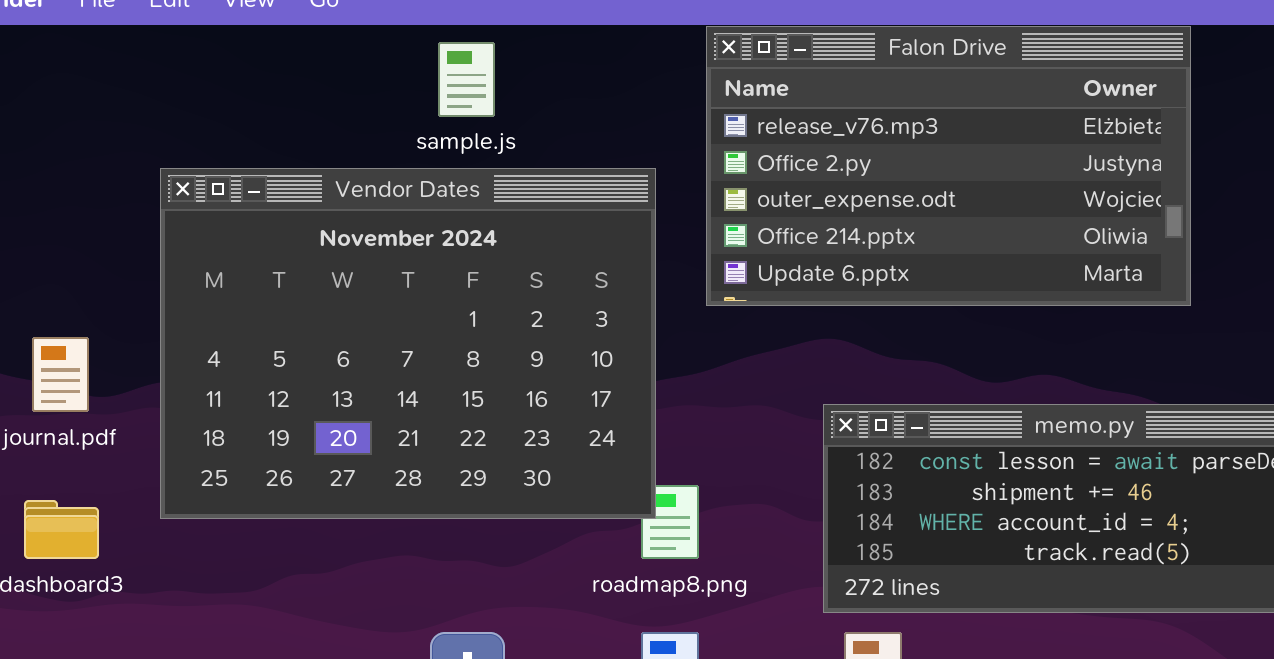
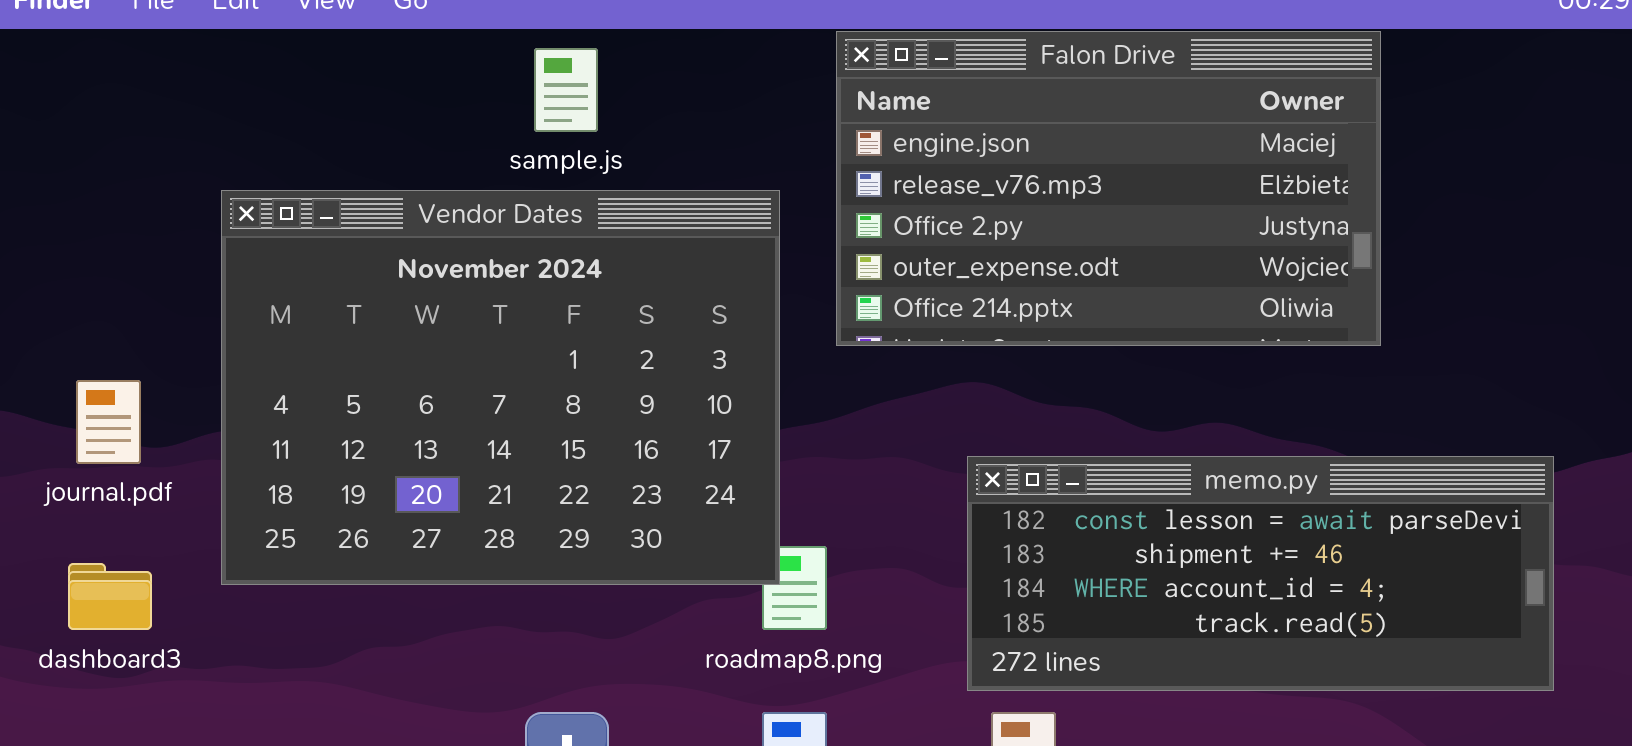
Falon Drive: [706,26,1191,306] -> [836,31,1381,346], scrolled up 1 row

